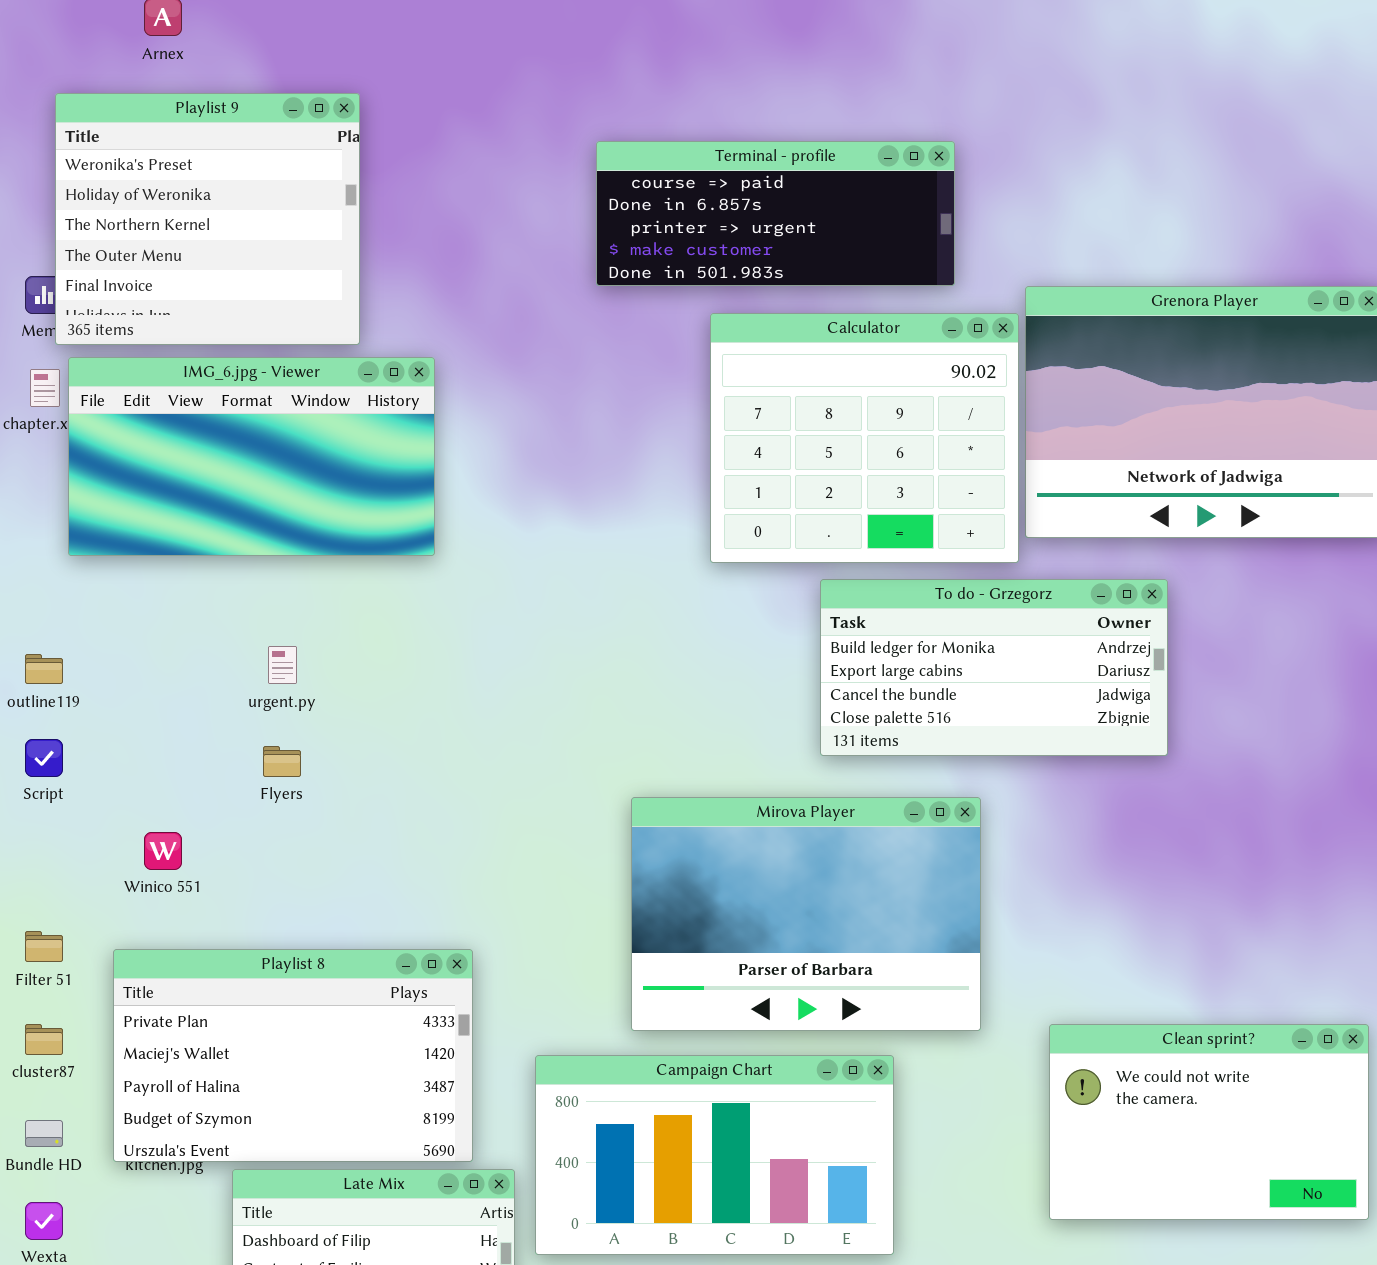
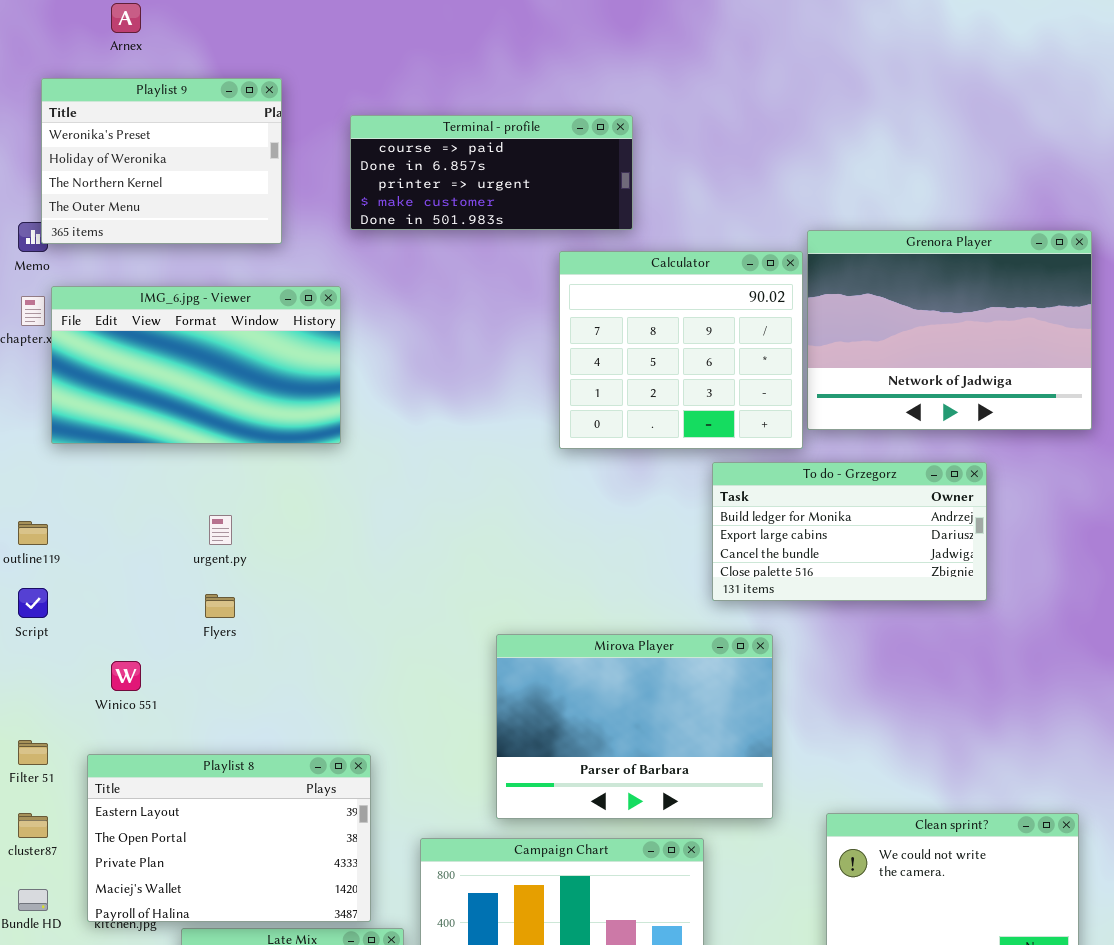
Playlist 9: [55,93,360,345] -> [41,78,282,244], resized
Terminal - profile: [596,141,955,286] -> [350,115,633,230], moved
To do - Grzegorz: [820,579,1168,756] -> [712,462,987,601], moved
Playlist 8: [113,949,473,1162] -> [87,754,371,922], scrolled up 2 rows

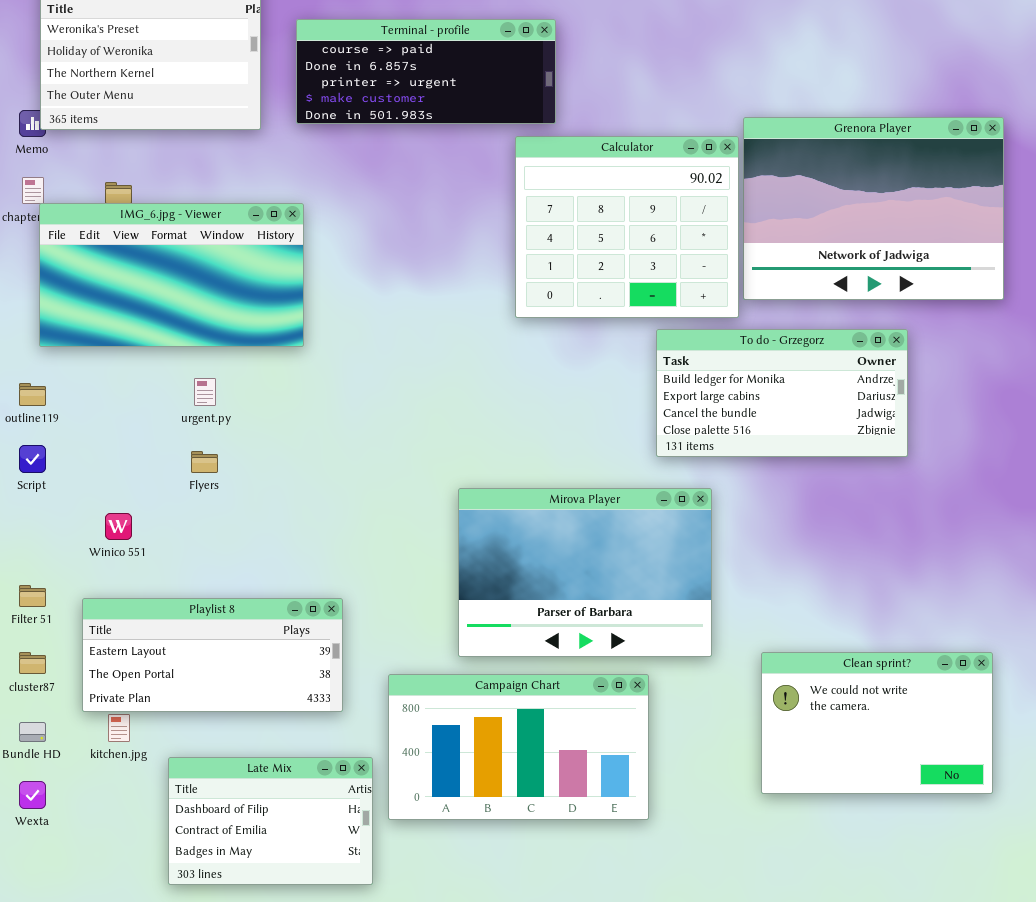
Terminal - profile: [350,115,633,230] -> [296,19,556,124], moved
IMG_6.jpg - Viewer: [51,286,341,444] -> [39,203,304,347], moved
Playlist 8: [87,754,371,922] -> [82,598,343,712], resized

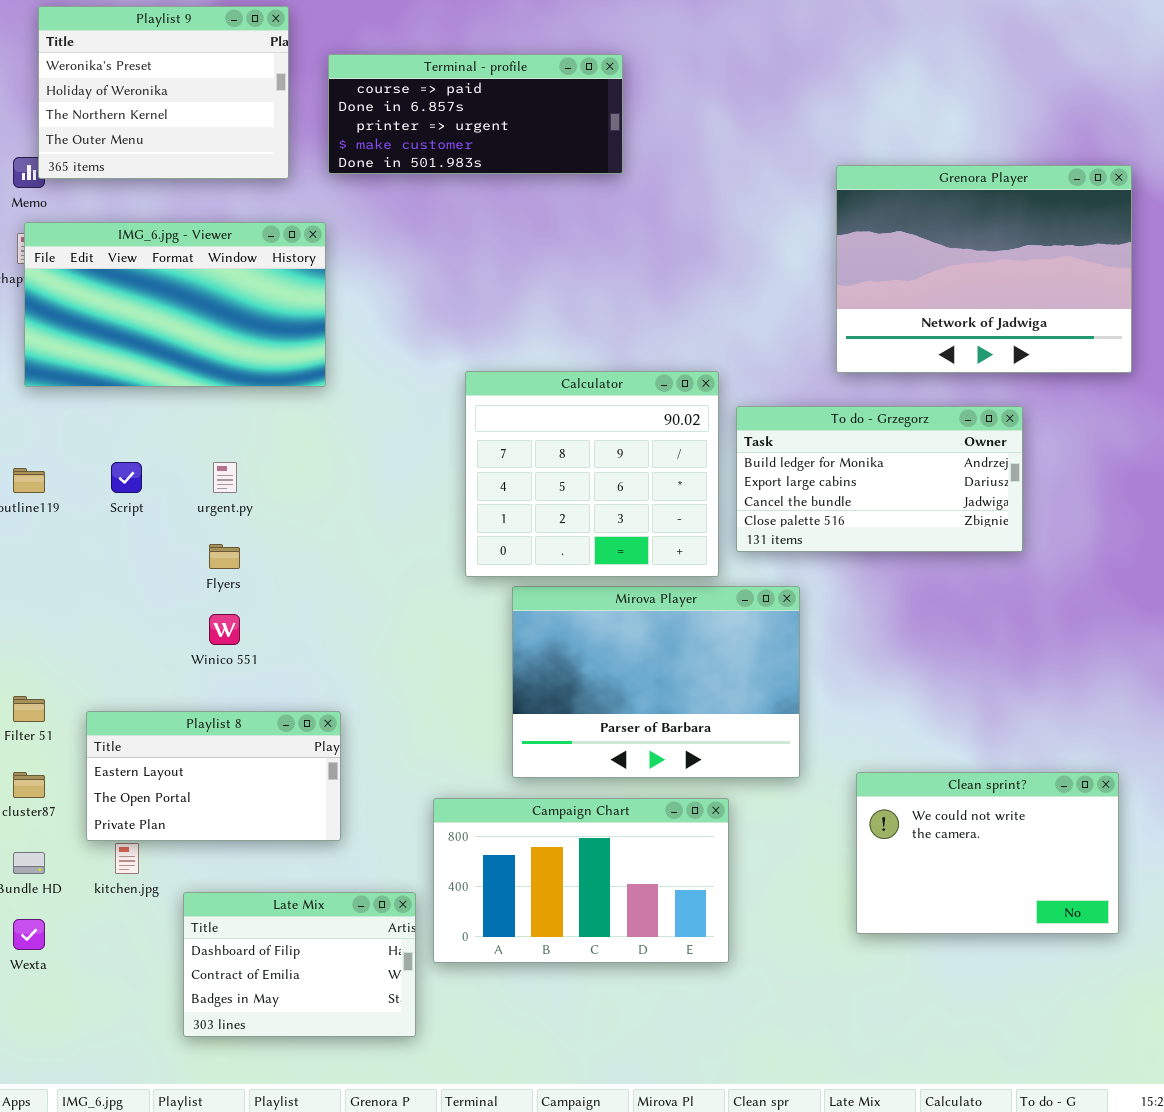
Calculator: [515,136,739,318] -> [465,371,719,577], moved
IMG_6.jpg - Viewer: [39,203,304,347] -> [24,222,326,387], moved
Script: [19,445,46,473] -> [111,462,142,493], moved
Winico 551: [105,513,132,540] -> [209,614,240,645], moved
Playlist 8: [82,598,343,712] -> [86,711,341,841], resized

